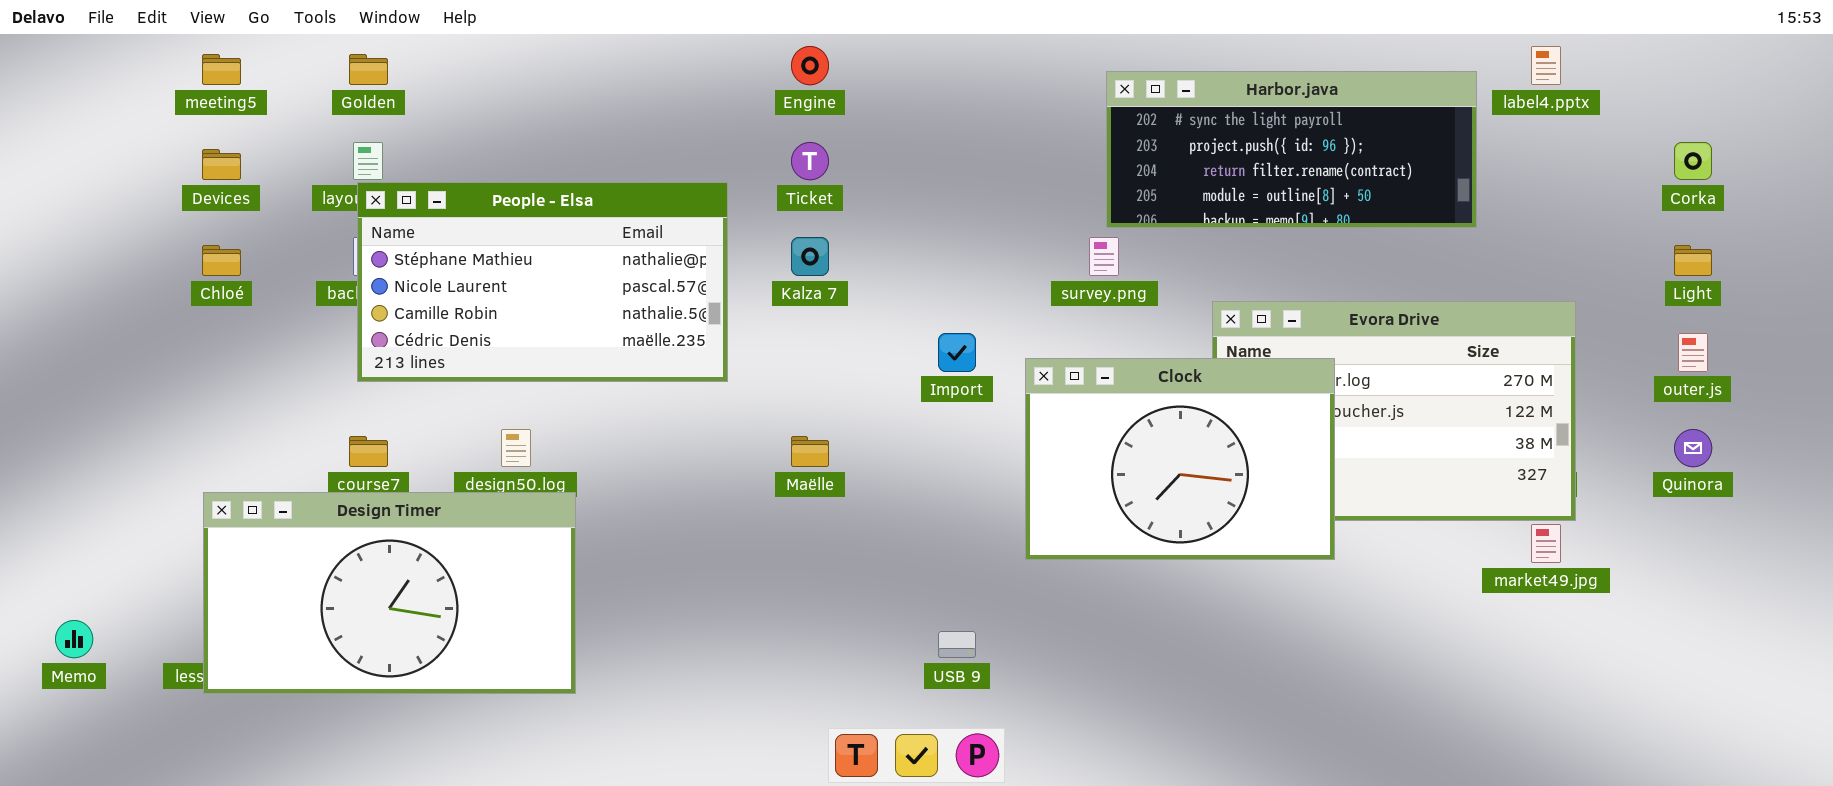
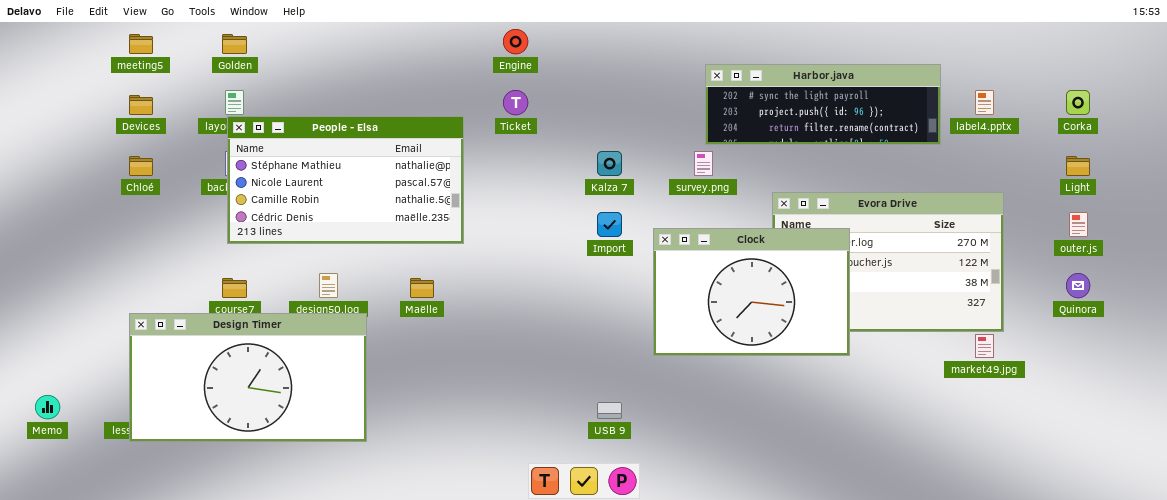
label4.pptx: [1531,46,1561,85] -> [975,90,994,115], moved
Harbor.java: [1106,71,1477,228] -> [705,64,941,145], resized
Kalza 7: [791,237,829,276] -> [597,151,622,176], moved
Maëlle: [791,436,829,467] -> [410,278,434,298], moved

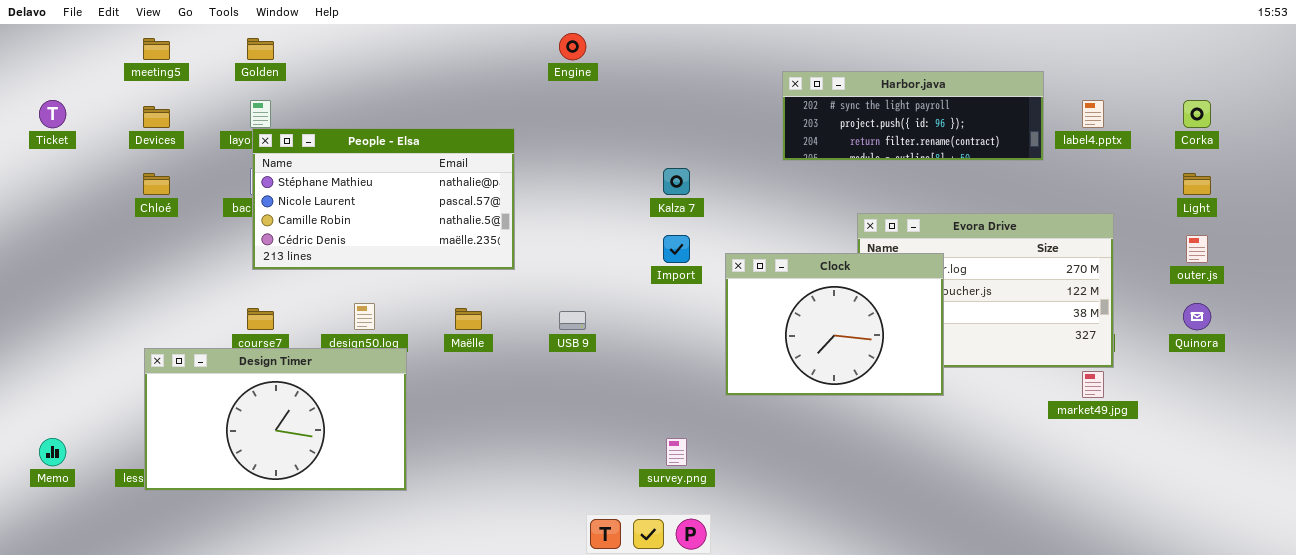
Ticket: [503,90,528,115] -> [39,100,66,128], moved
survey.png: [694,151,713,176] -> [666,438,687,466], moved
USB 9: [597,402,622,419] -> [559,311,586,330], moved

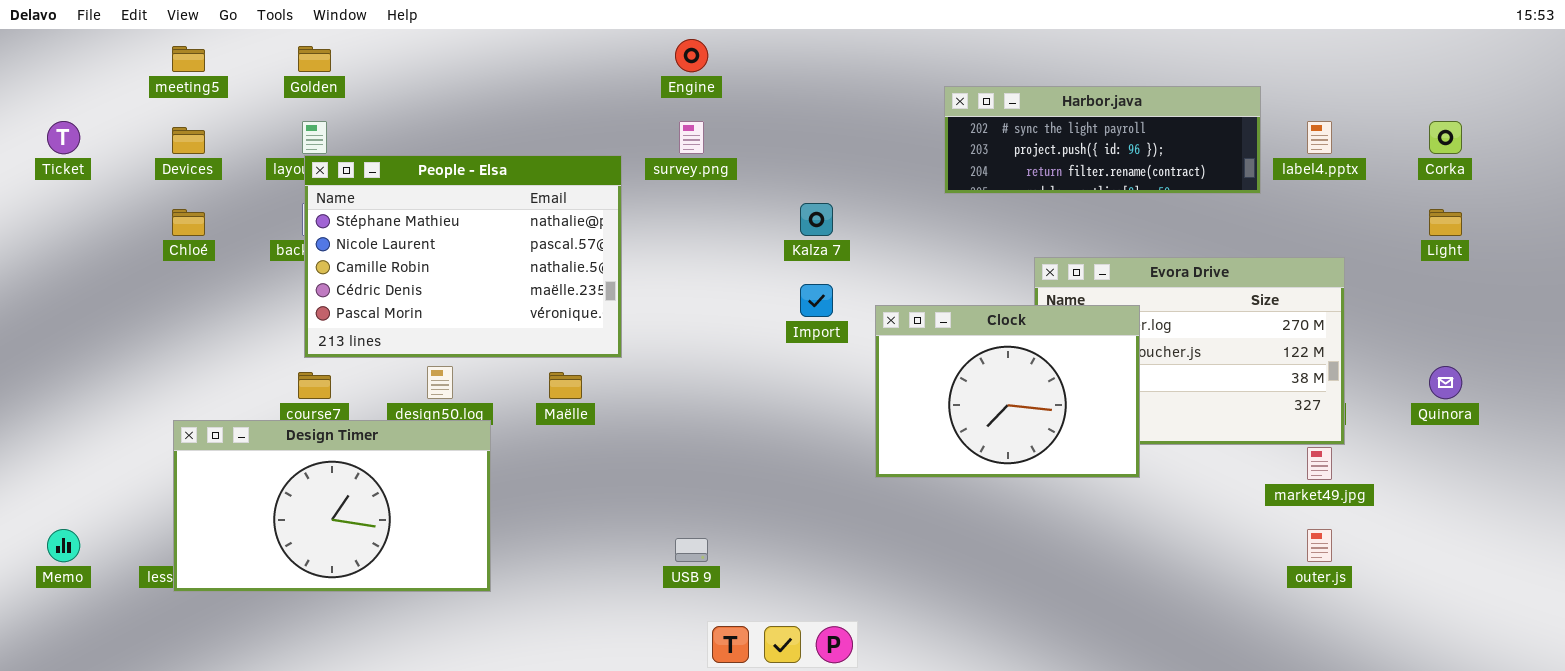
People - Elsa: [252,128,515,270] -> [304,155,622,358], resized
outer.js: [1186,235,1208,263] -> [1307,529,1332,562], moved
USB 9: [559,311,586,330] -> [675,538,708,562], moved
survey.png: [666,438,687,466] -> [679,121,704,154], moved

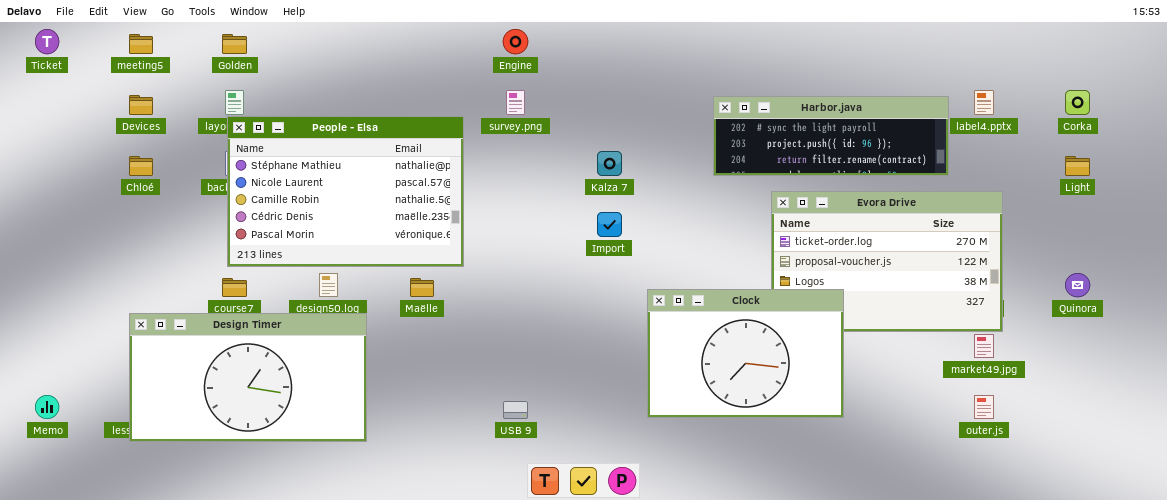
Harbor.java: [944,86,1261,194] -> [713,96,949,176], moved
Ticket: [47,121,80,154] -> [35,29,59,54], moved
Clock: [875,305,1140,478] -> [647,289,844,418], moved

